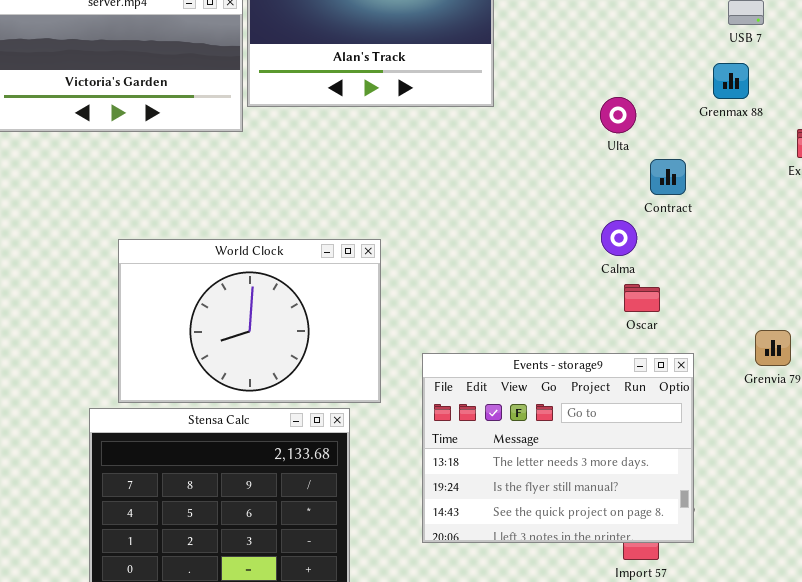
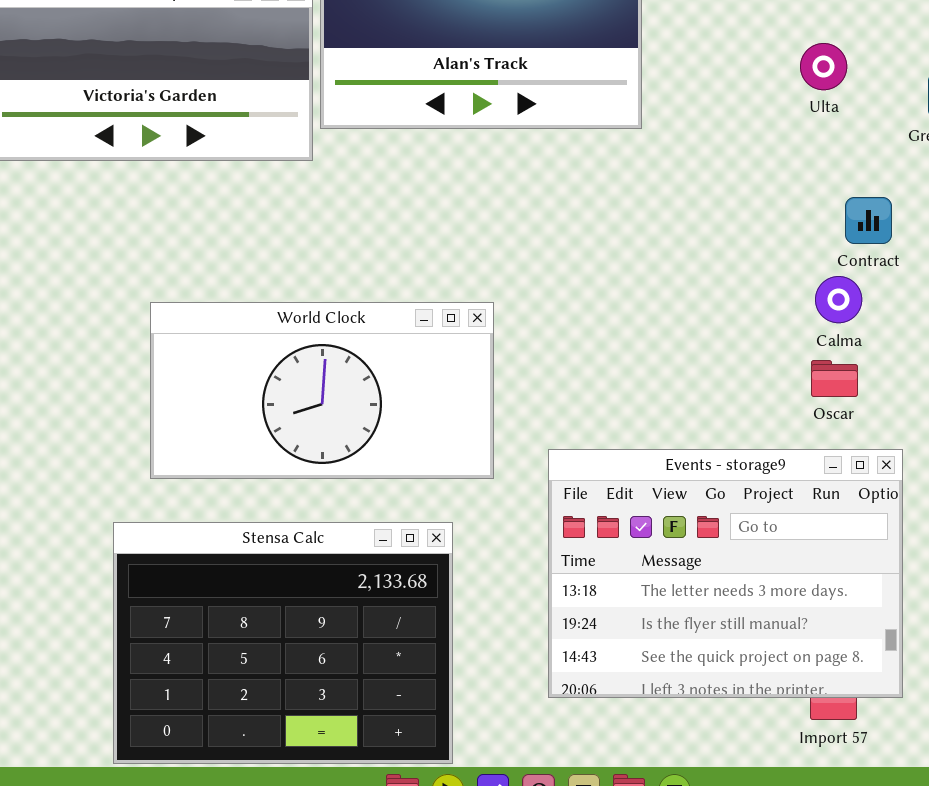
Ulta: [600,97,636,133] -> [800,43,847,90], moved
Calma: [601,220,637,256] -> [815,276,862,323], moved
World Clock: [118,239,381,403] -> [150,302,494,479], resized

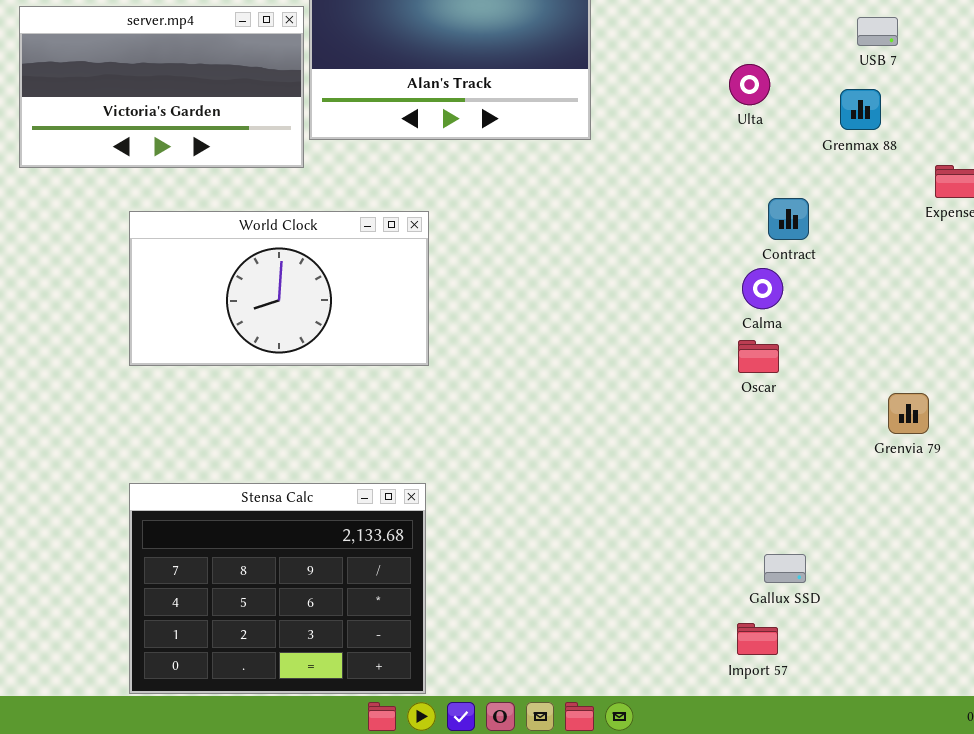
World Clock: [150,302,494,479] -> [129,211,429,366], moved
Events - storage9: [548,449,903,698] -> none, closed

